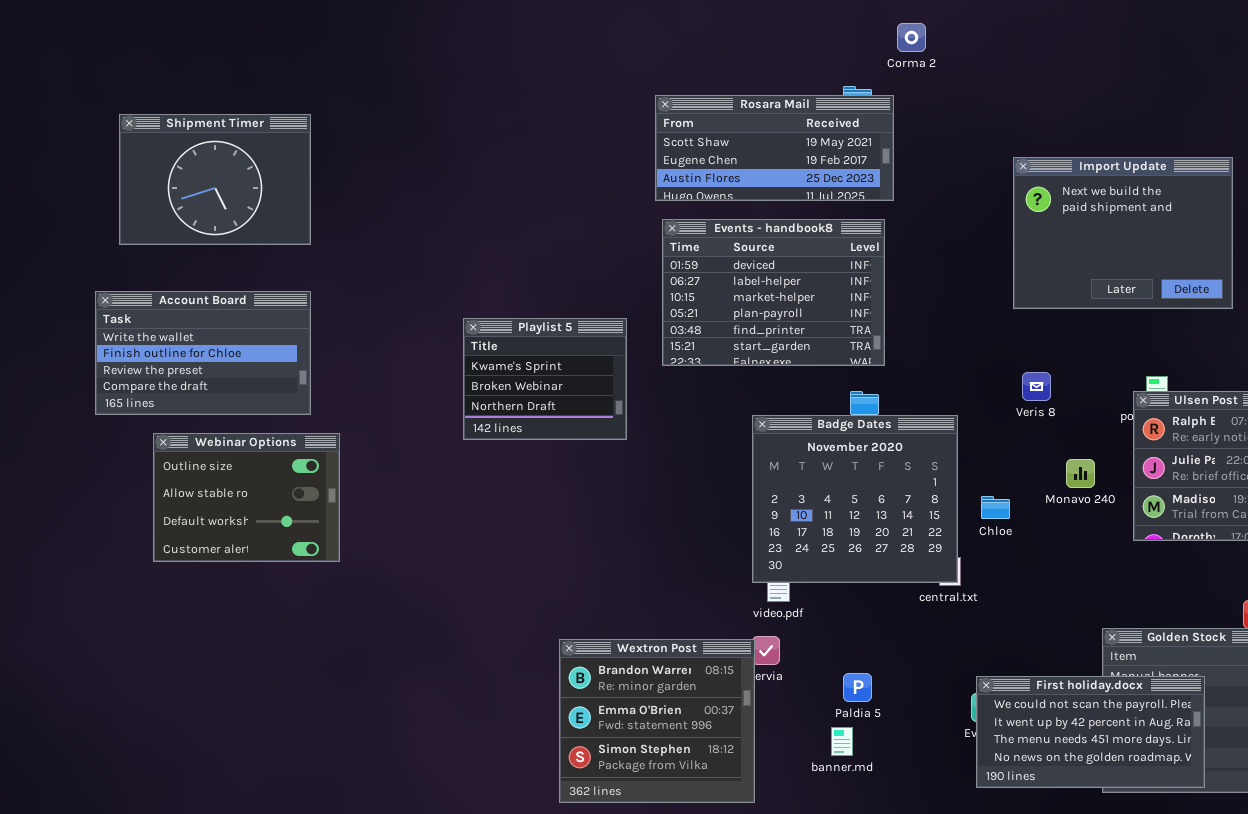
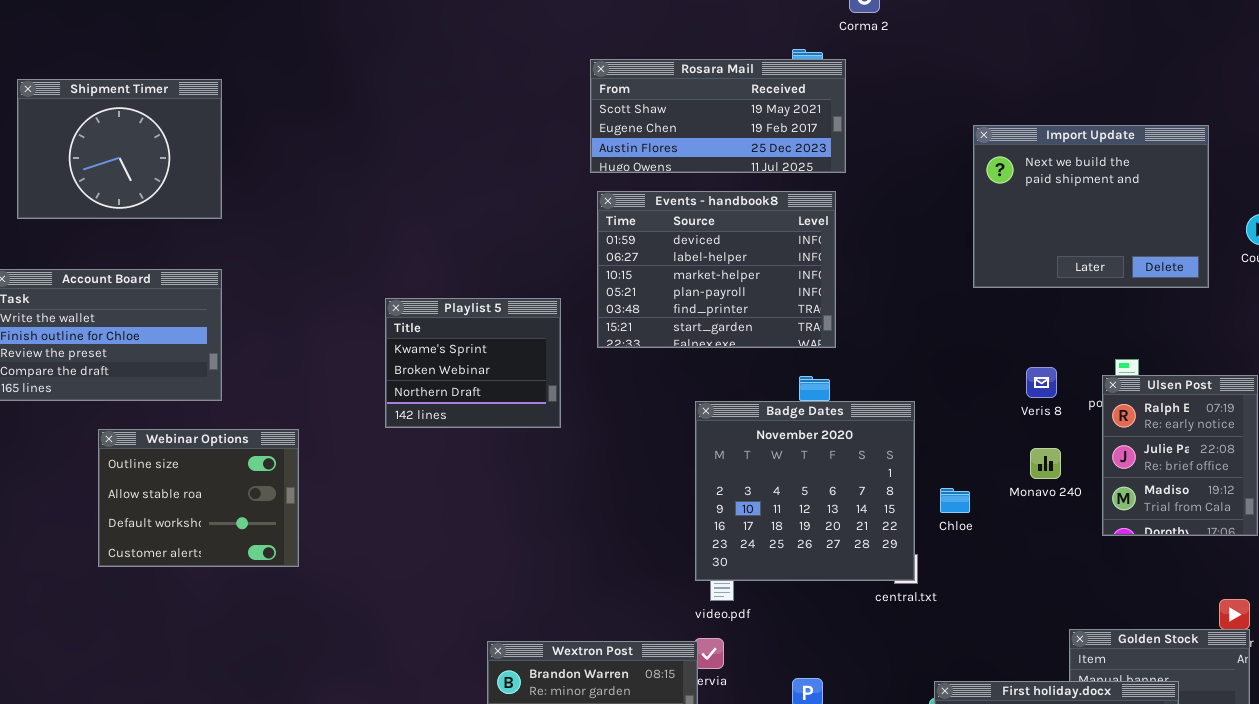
Veris 8: [1022,372,1051,401] -> [1026,367,1057,398], moved
Webinar Options: [153,433,340,562] -> [98,429,299,567], moved

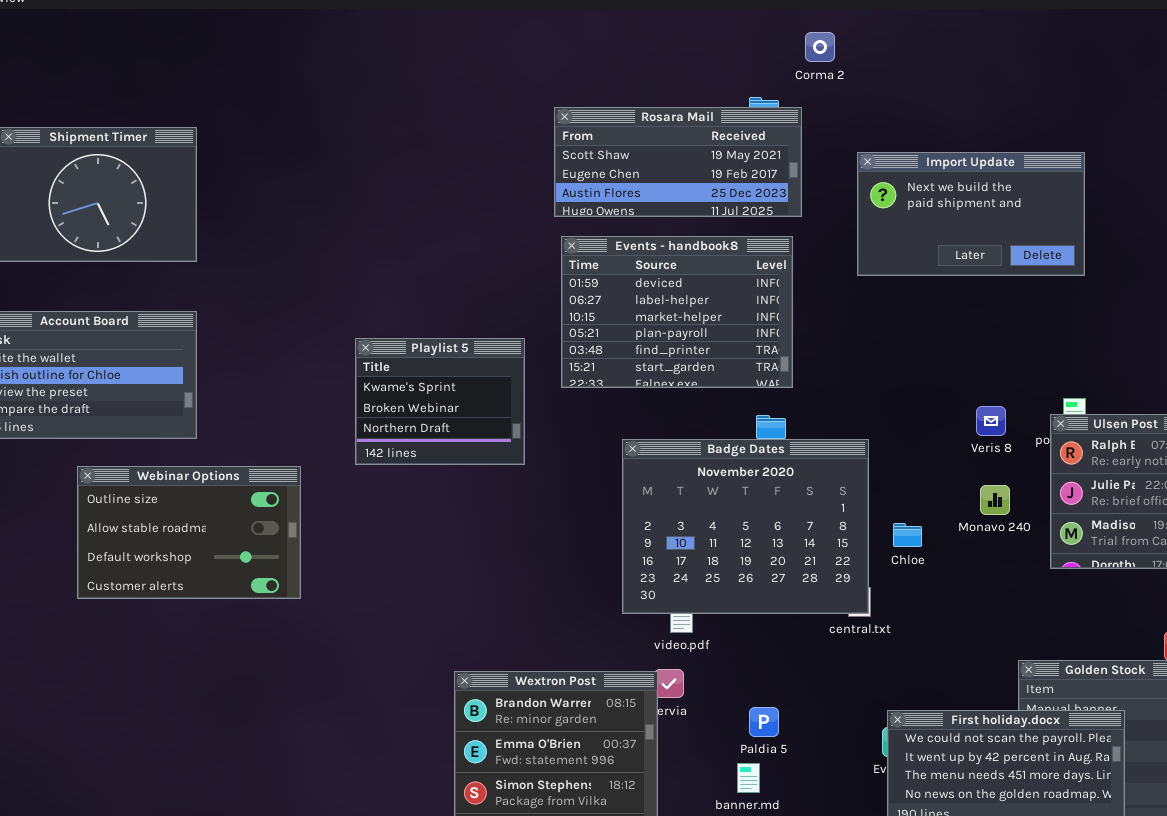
Import Update: [973,125,1209,288] -> [857,152,1085,276], moved, resized
Badge Dates: [695,401,915,581] -> [622,439,869,614], resized
Webinar Options: [98,429,299,567] -> [77,466,301,599], resized

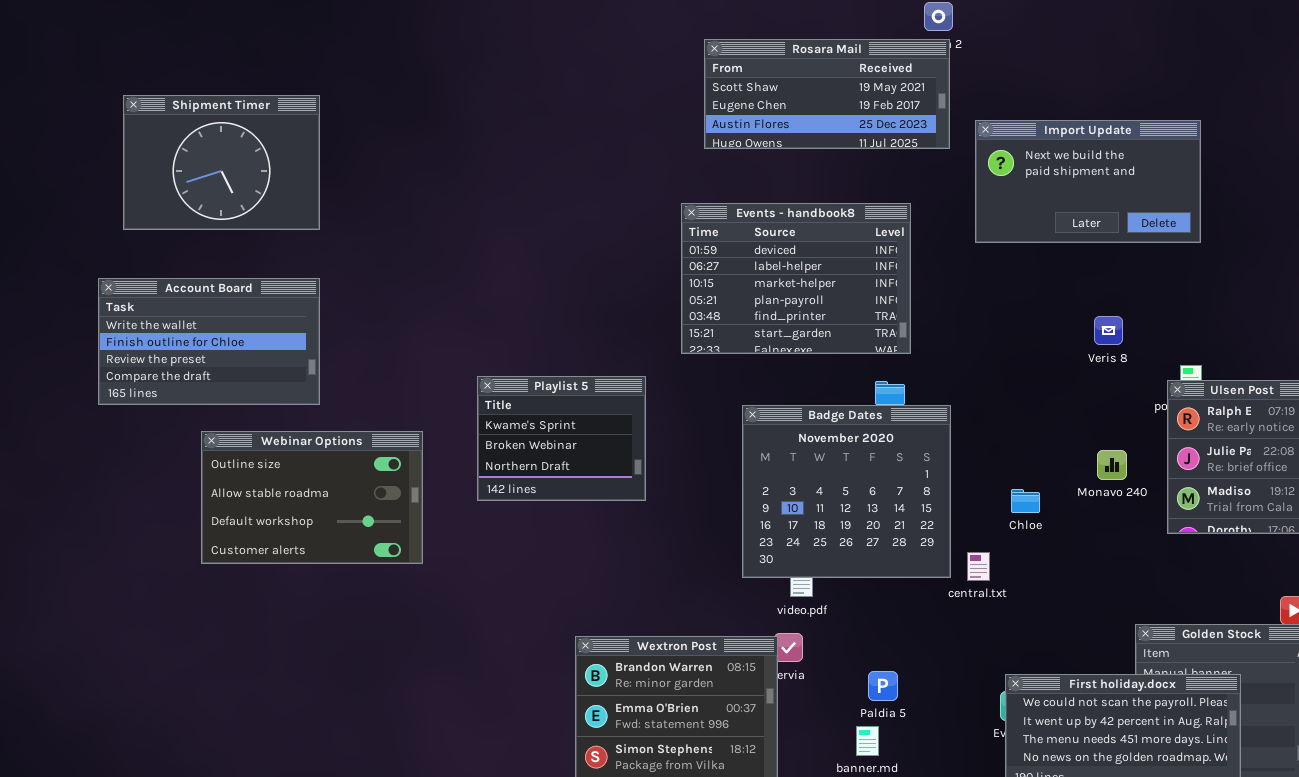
Rosara Mail: [554,107,802,217] -> [704,39,950,149], moved
Playlist 5: [355,338,525,465] -> [477,376,646,501], moved
Veris 8: [976,406,1006,436] -> [1094,316,1123,345], moved
Badge Dates: [622,439,869,614] -> [742,405,951,578], resized

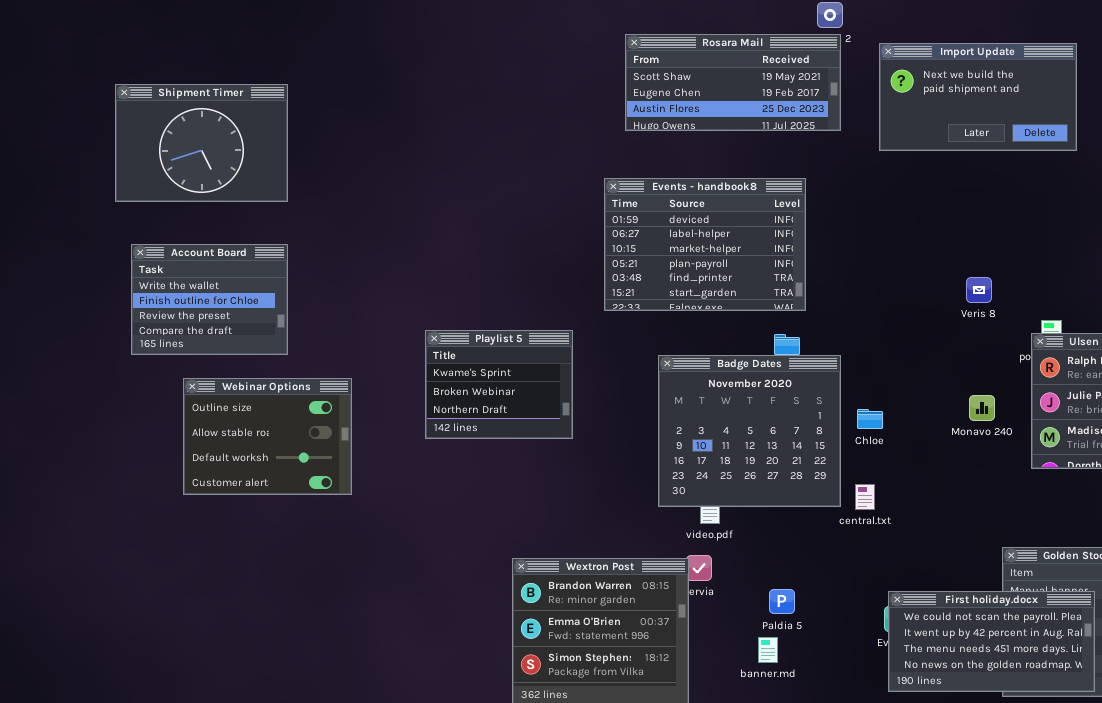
Import Update: [975,120,1201,243] -> [879,43,1077,151], moved
Account Board: [98,278,320,405] -> [131,244,288,355], resized
Webinar Options: [201,431,423,564] -> [183,378,352,495], resized
Chloe: [1011,489,1040,513] -> [857,409,883,429], moved

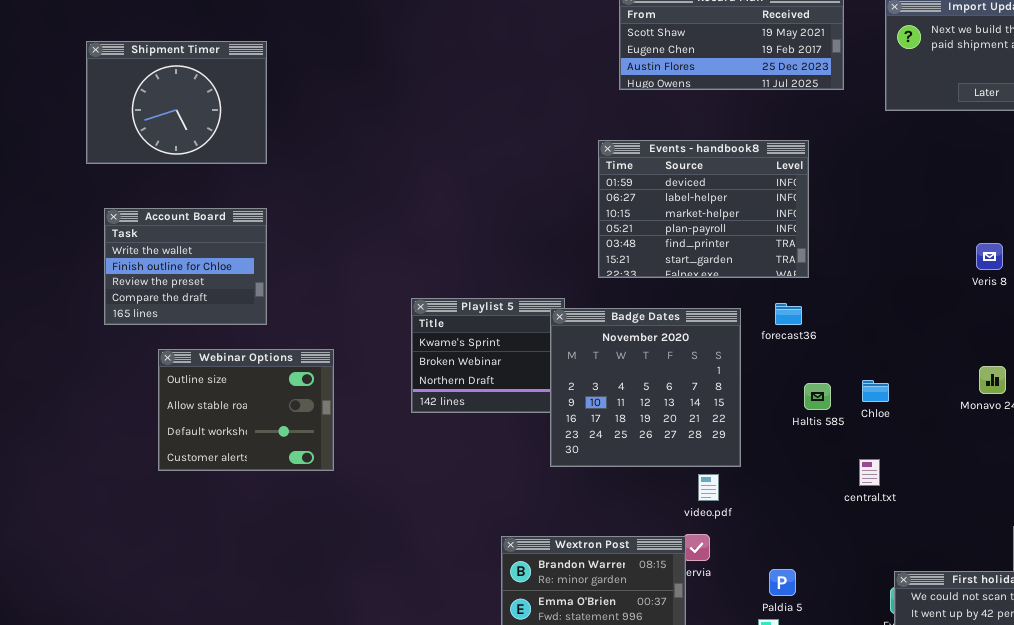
Badge Dates: [658,355,841,507] -> [550,308,741,467], moved

